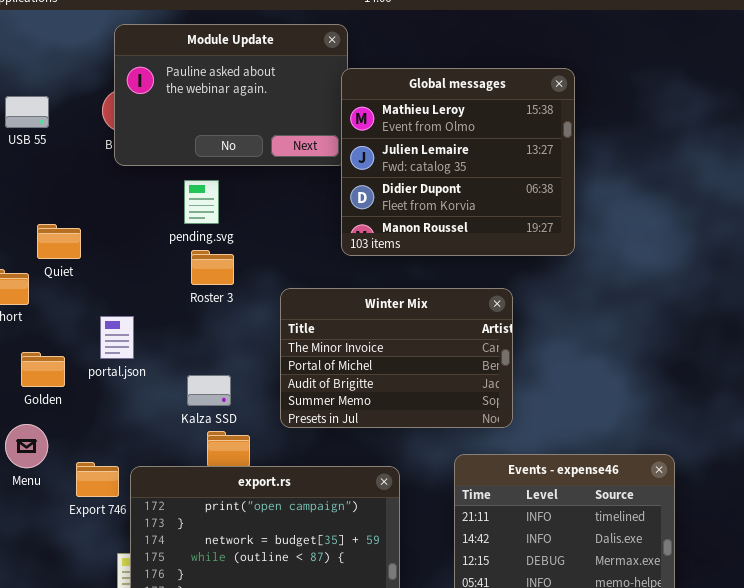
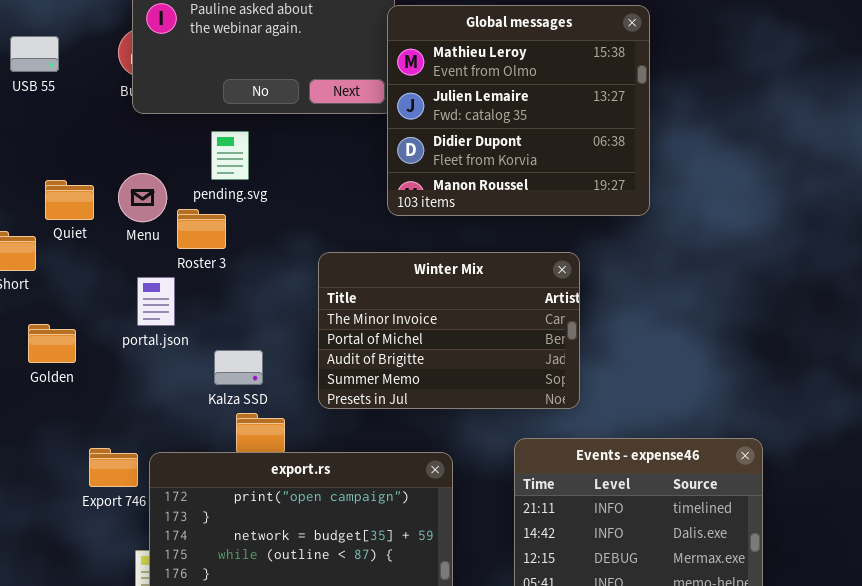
Roster 3: [191,250,234,285] -> [177,209,226,249], moved
portal.json: [100,316,134,359] -> [137,277,175,326], moved
Menu: [5,424,48,468] -> [118,173,167,222], moved

